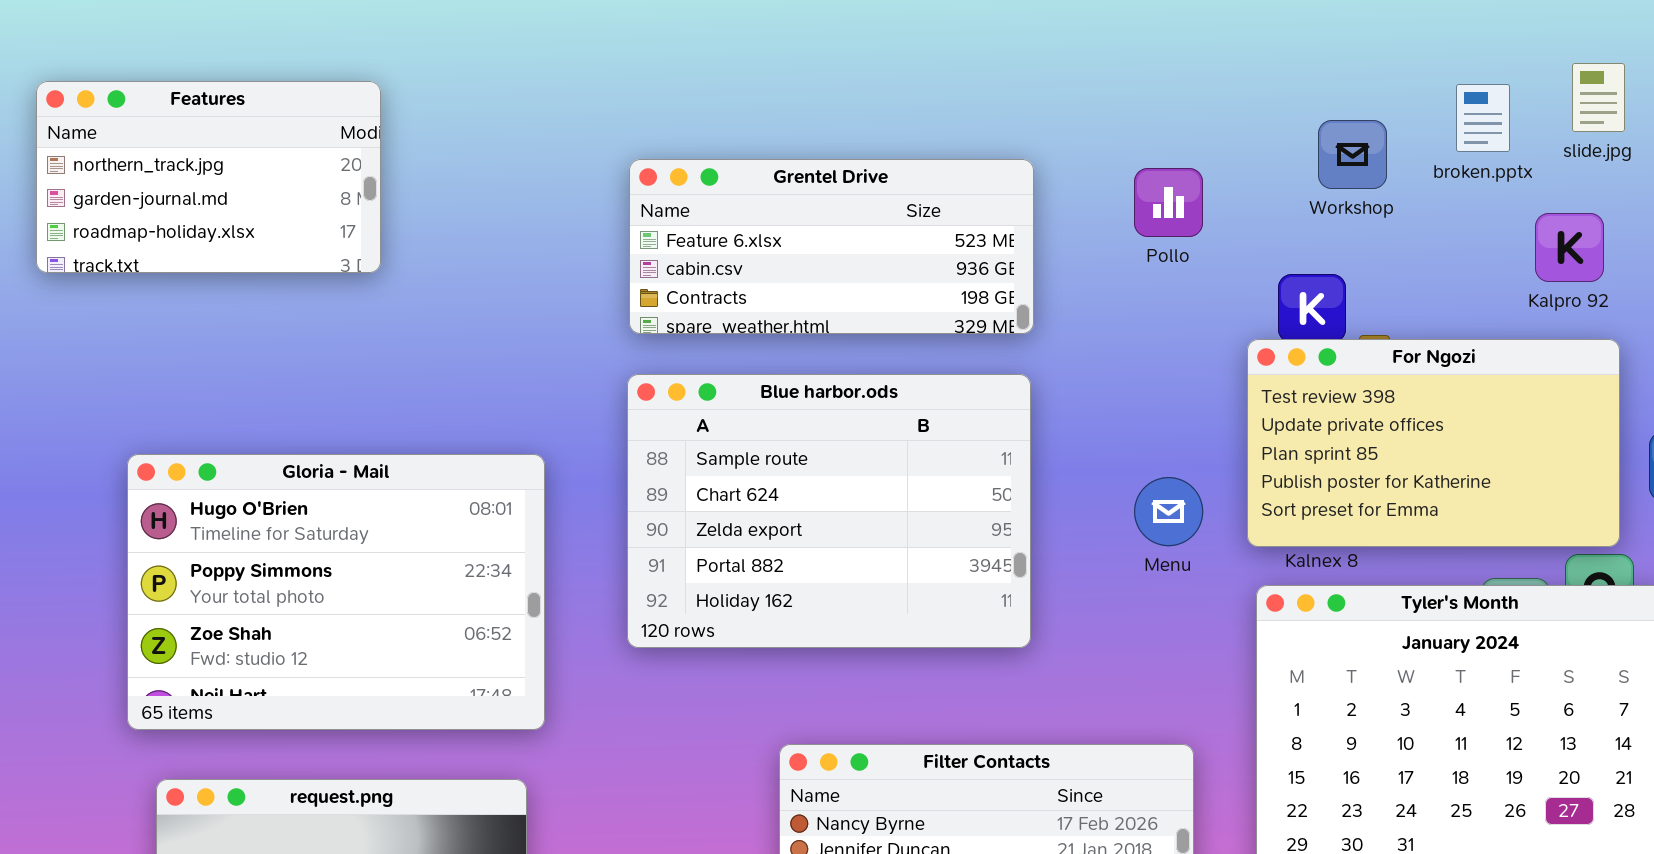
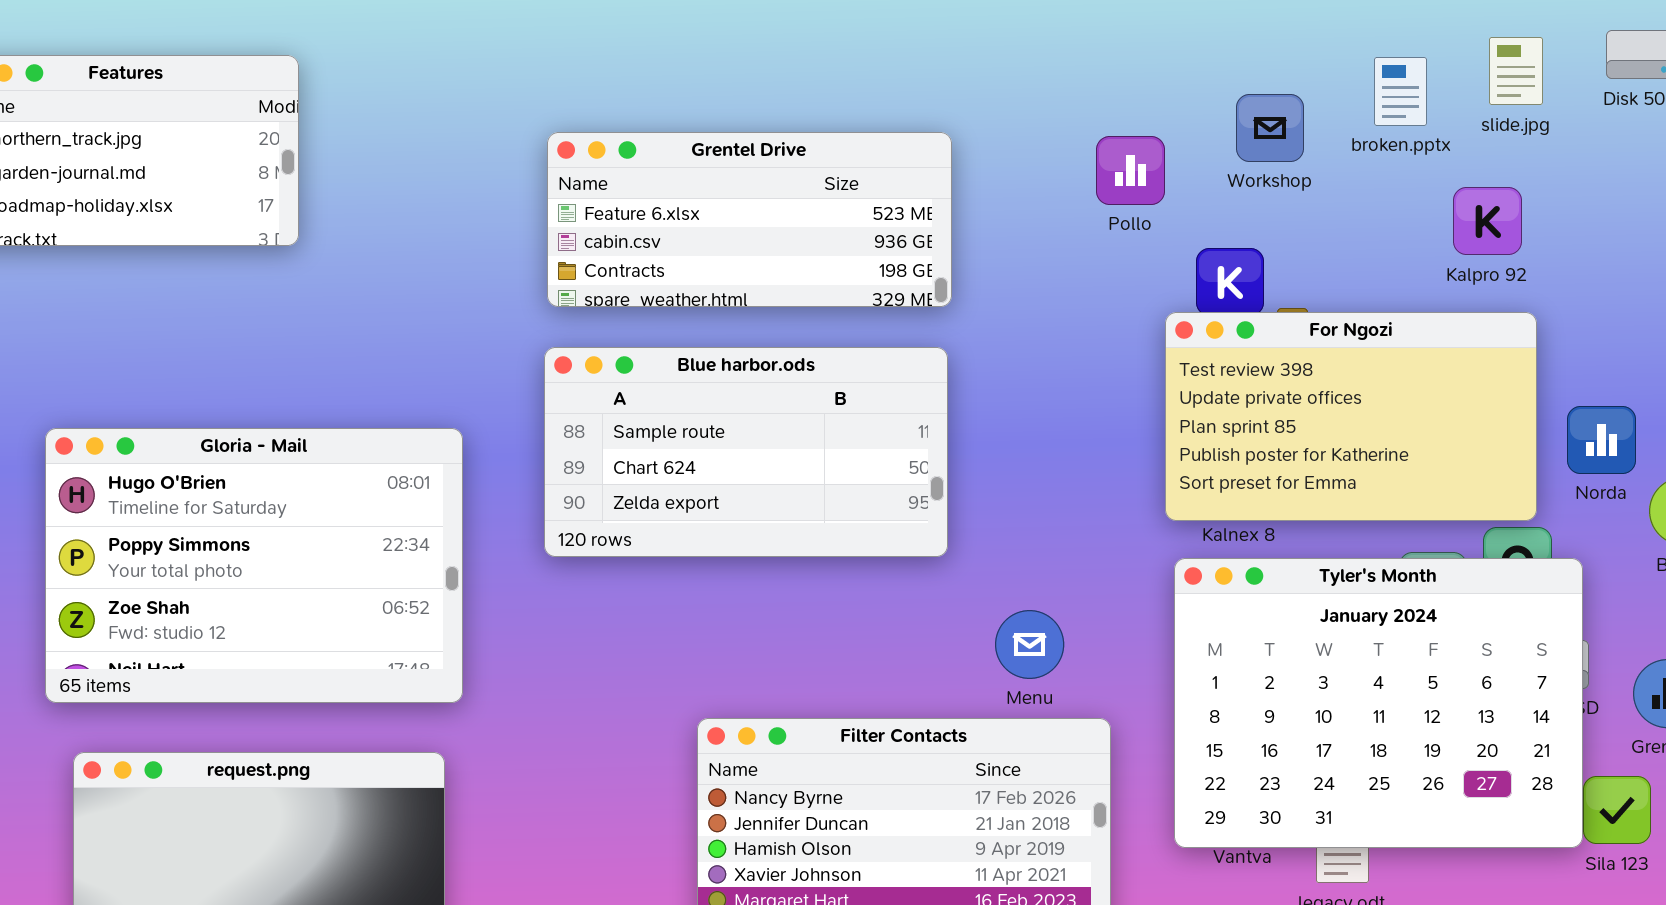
Pollo: [1134,168,1203,237] -> [1096,136,1165,205], moved
Blue harbor.ods: [627,374,1031,648] -> [544,347,948,557], resized
Menu: [1134,477,1203,546] -> [995,610,1064,679], moved

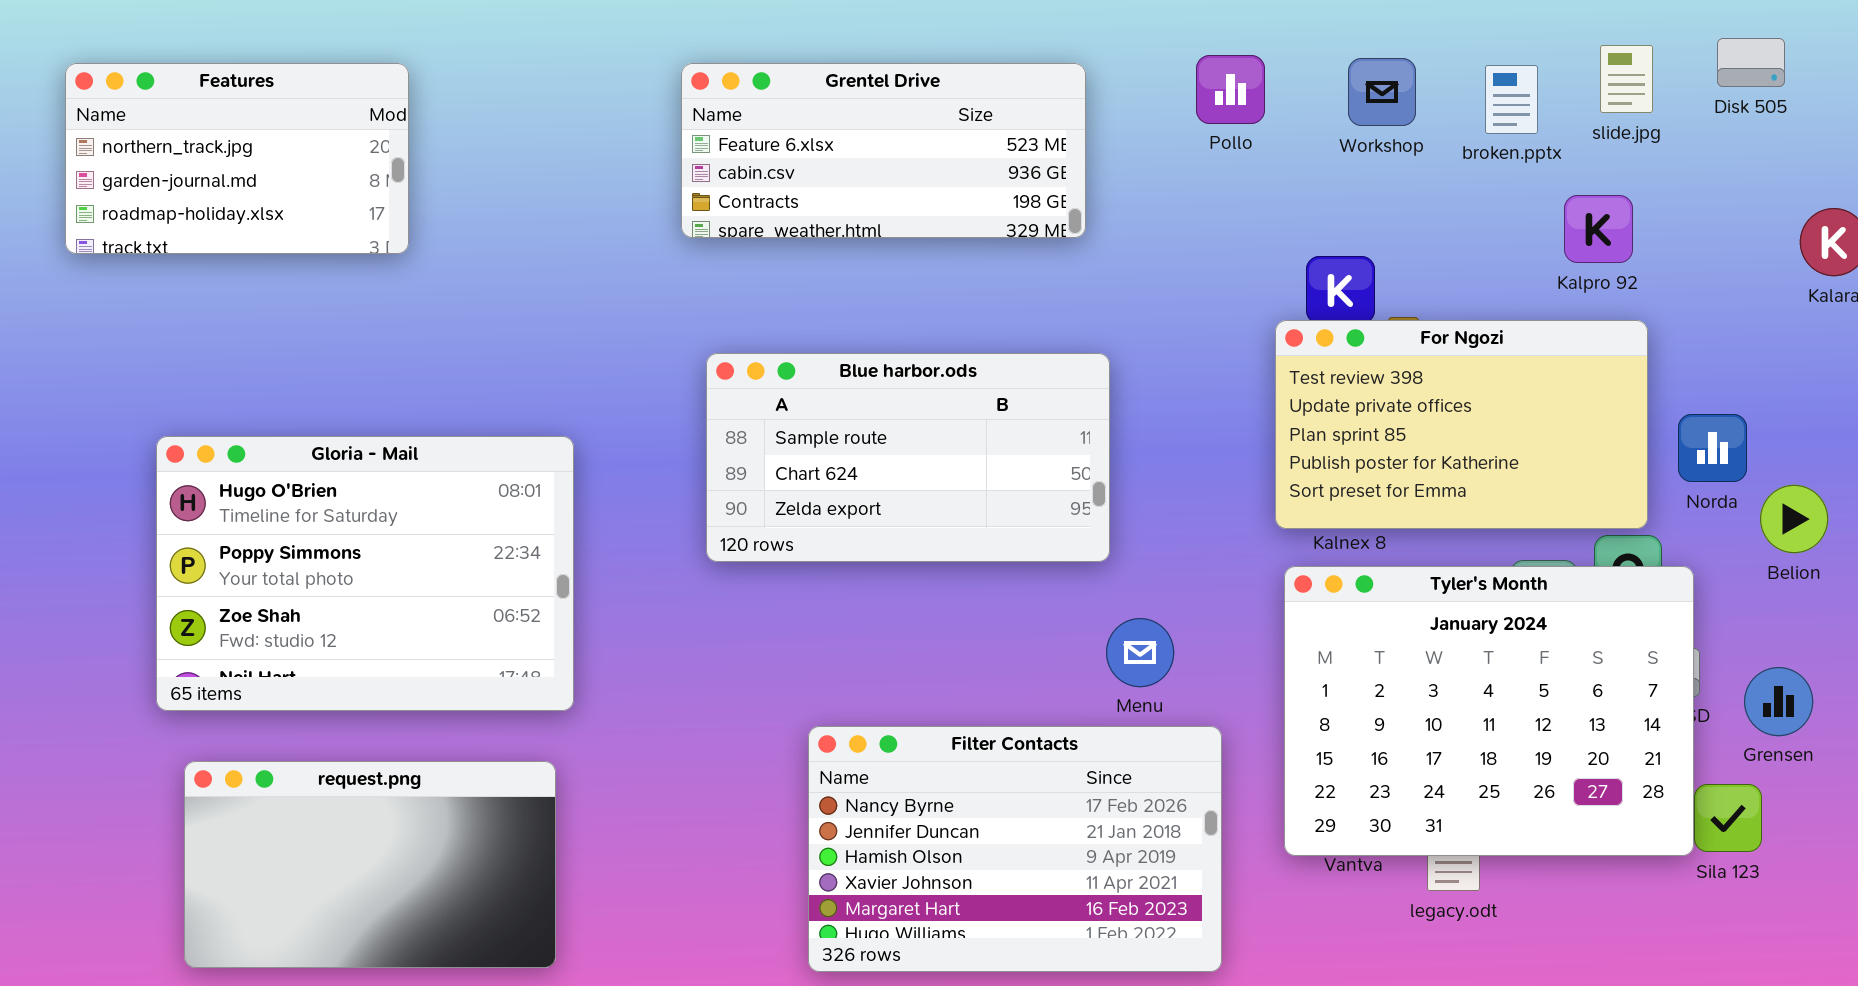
Workshop: [1236,94,1304,162] -> [1348,58,1416,126], moved
Grentel Drive: [547,132,952,307] -> [681,63,1086,238], moved
Pollo: [1096,136,1165,205] -> [1196,55,1265,124], moved
Blue harbor.ods: [544,347,948,557] -> [706,353,1110,562], moved

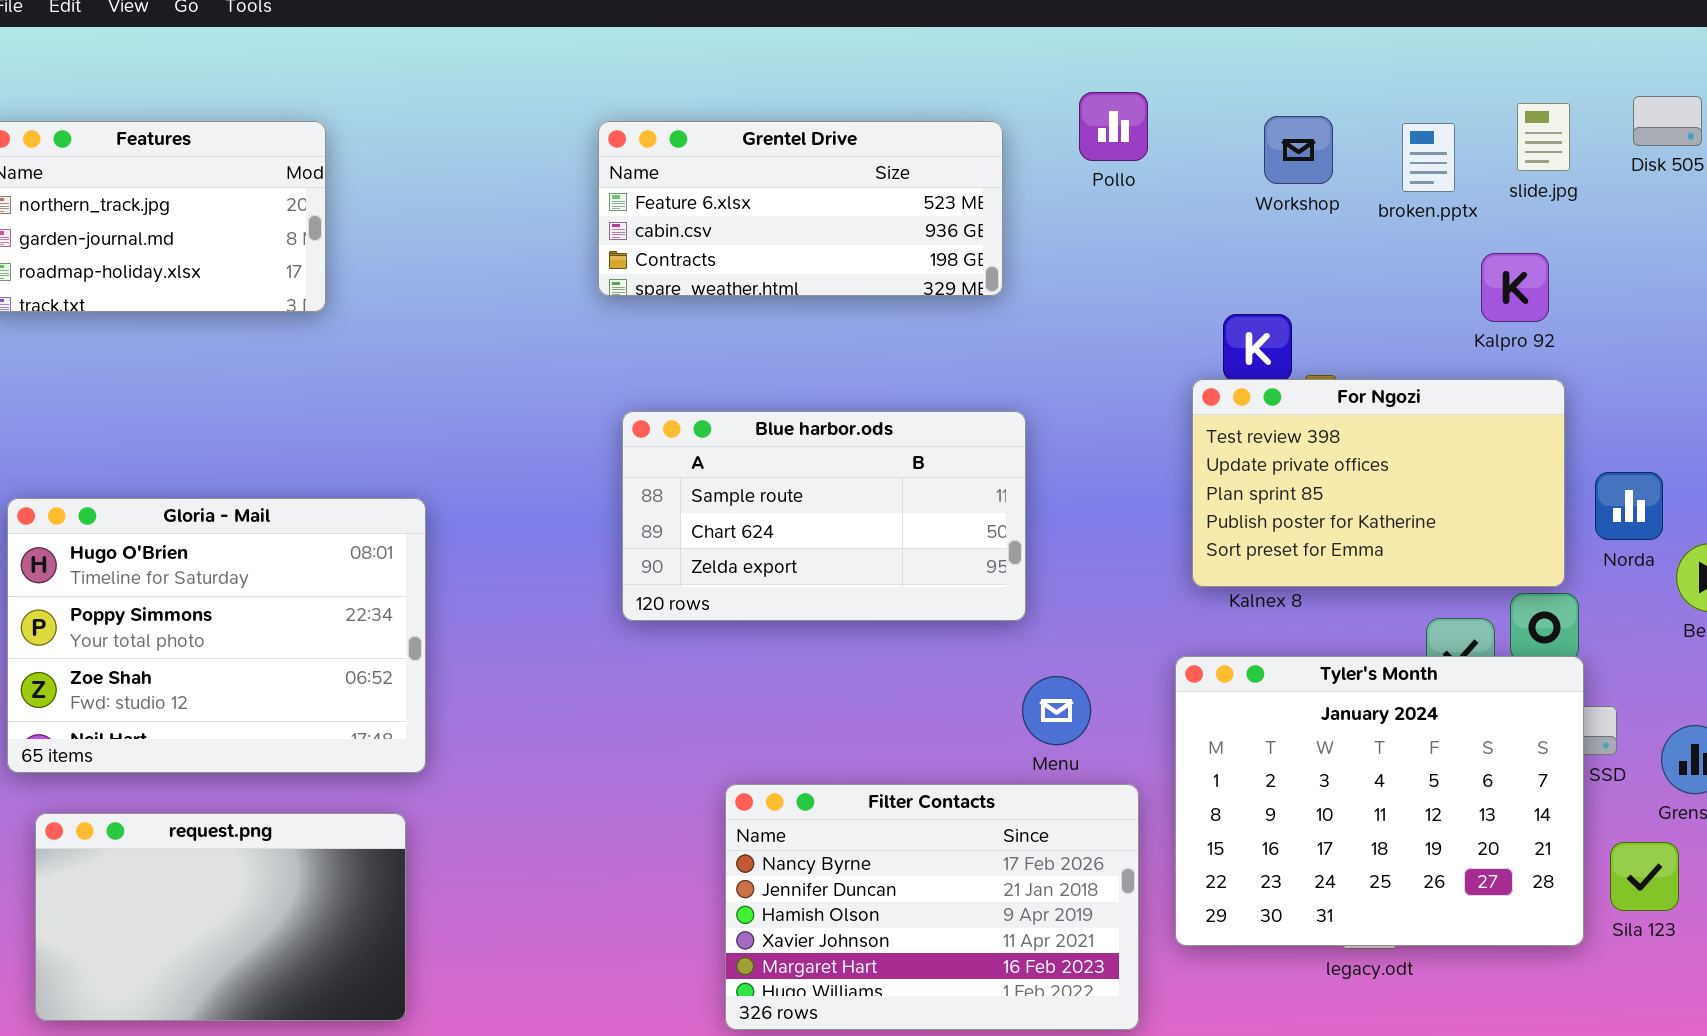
Pollo: [1196,55,1265,124] -> [1079,92,1148,161], moved
Gloria - Mail: [156,436,574,711] -> [7,498,426,773], moved
Tyler's Month: [1284,566,1694,856] -> [1175,656,1584,946], moved
request.png: [184,761,556,968] -> [35,813,406,1021], moved

